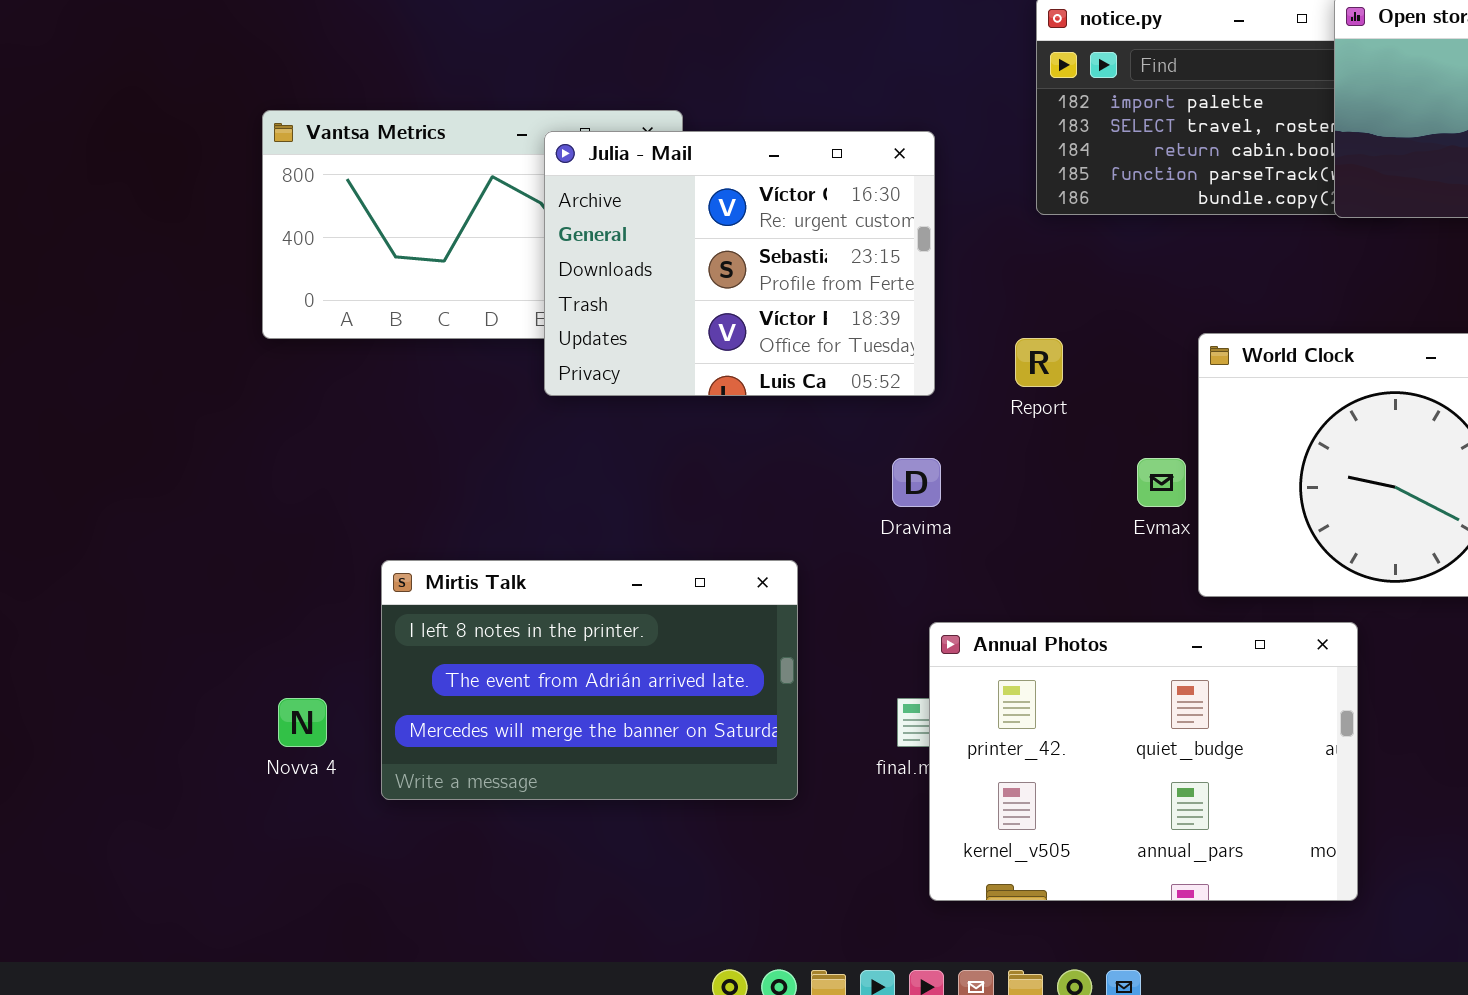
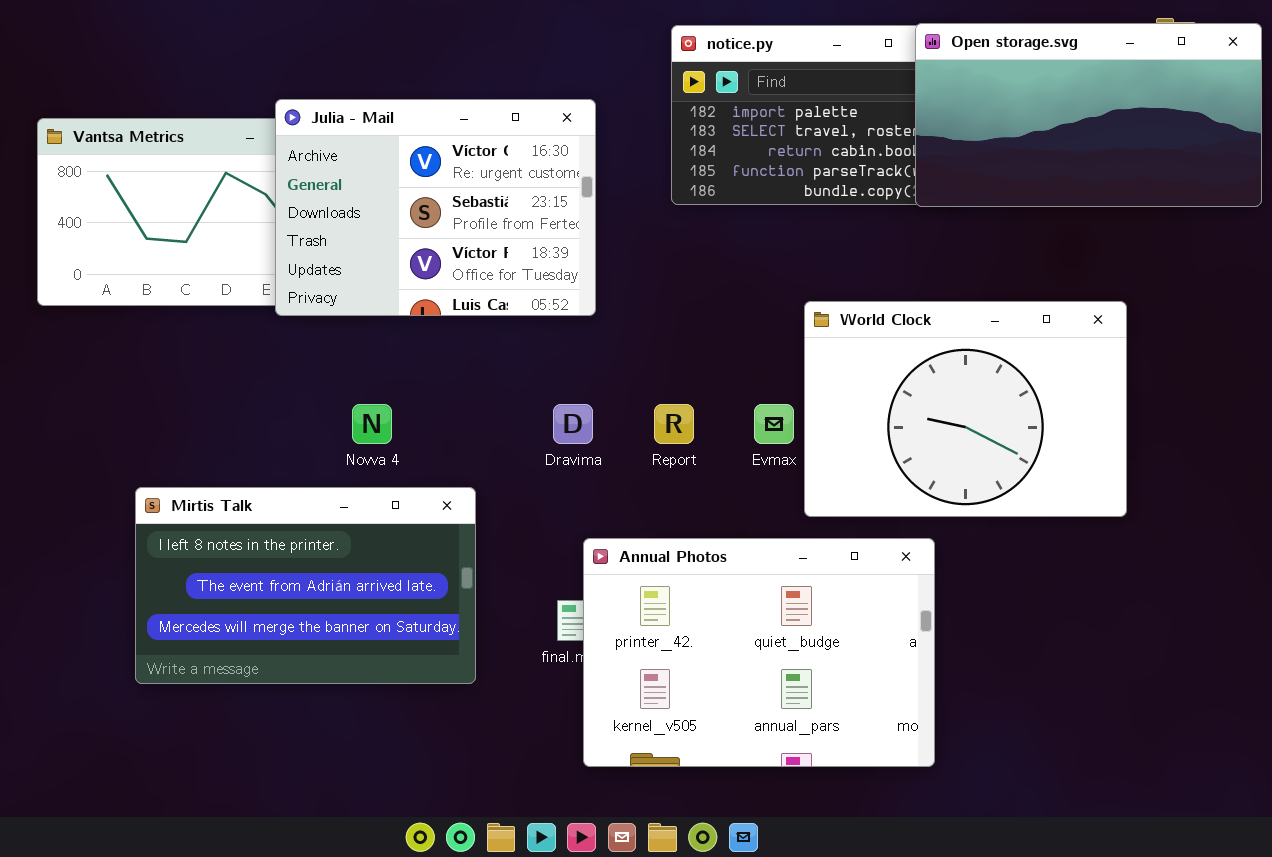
Julia - Mail: [544,131,935,396] -> [275,99,596,316], moved
Report: [1015,338,1063,387] -> [654,404,694,444], moved
Novva 4: [278,698,327,747] -> [352,404,392,444], moved

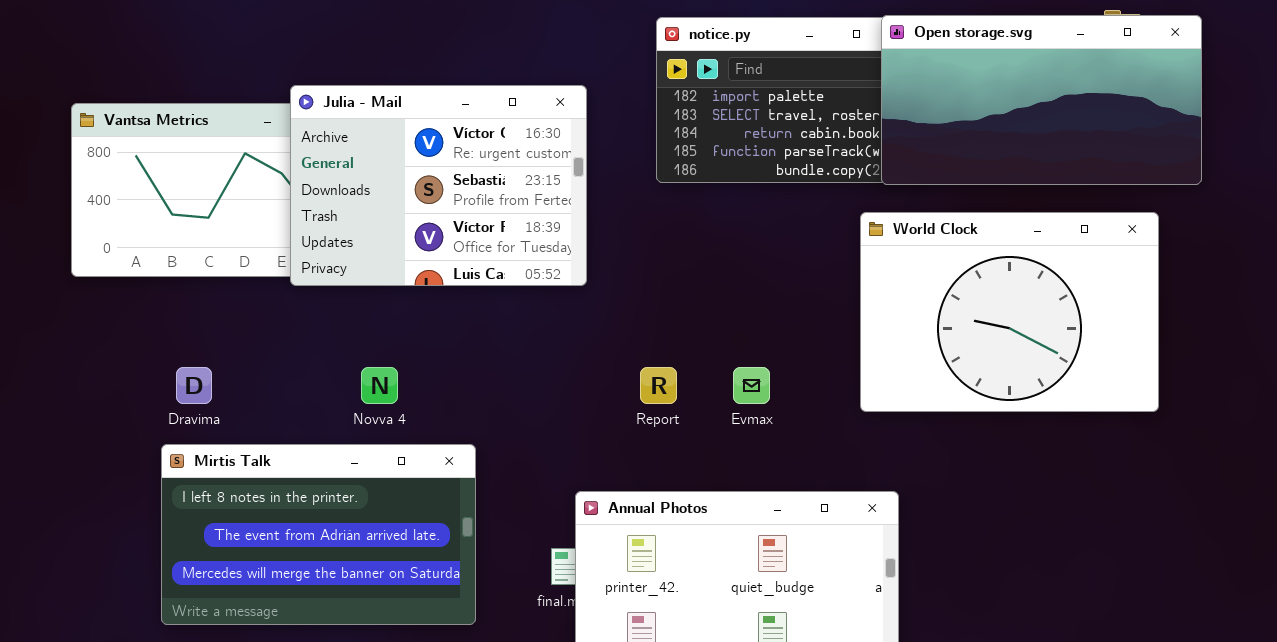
World Clock: [804,301,1127,517] -> [860,212,1159,412], moved
Dravima: [553,404,593,444] -> [176,367,212,404], moved

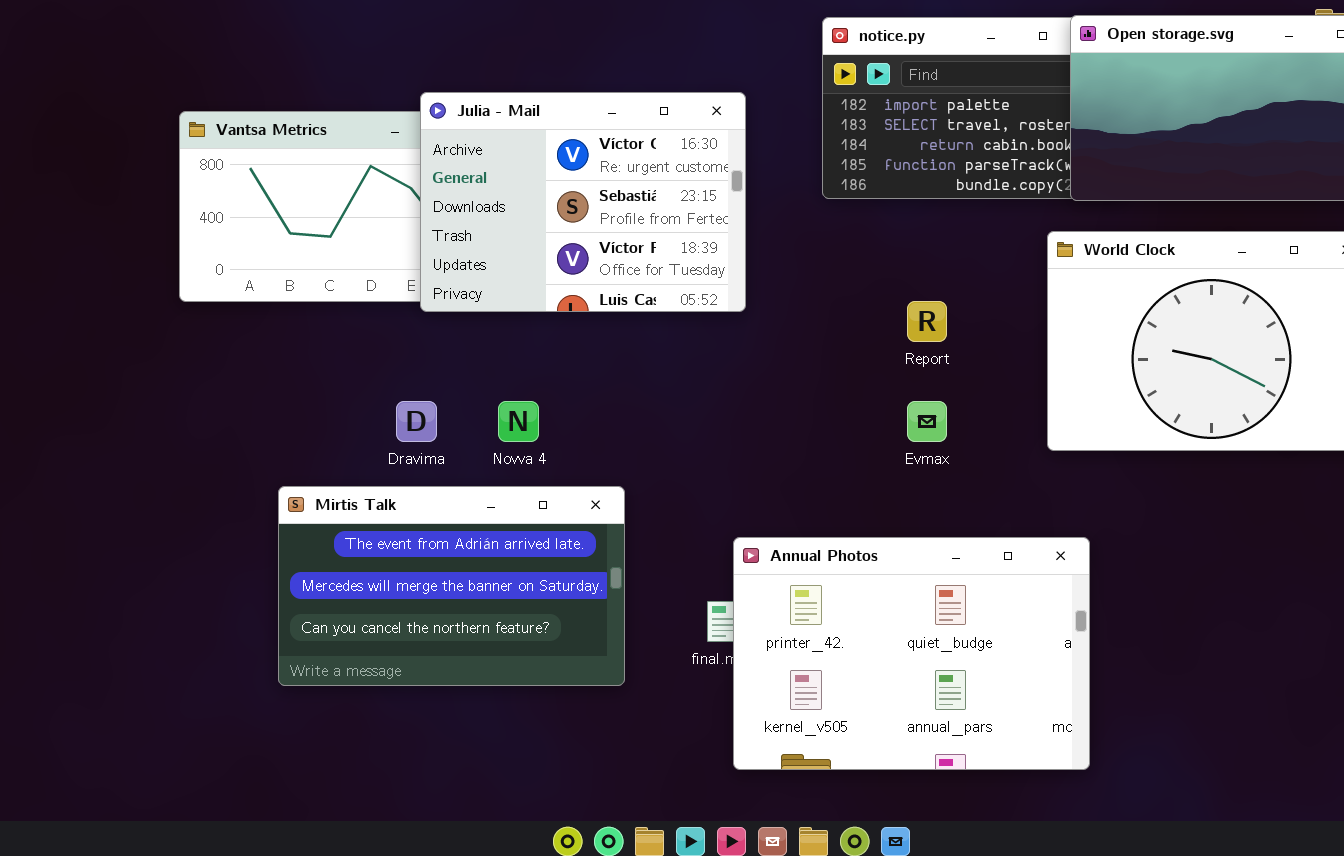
Dravima: [176,367,212,404] -> [396,401,437,442], moved
Report: [640,367,677,404] -> [907,301,947,342], moved
Mirtis Talk: [161,444,476,625] -> [278,486,625,686], scrolled down 1 row

